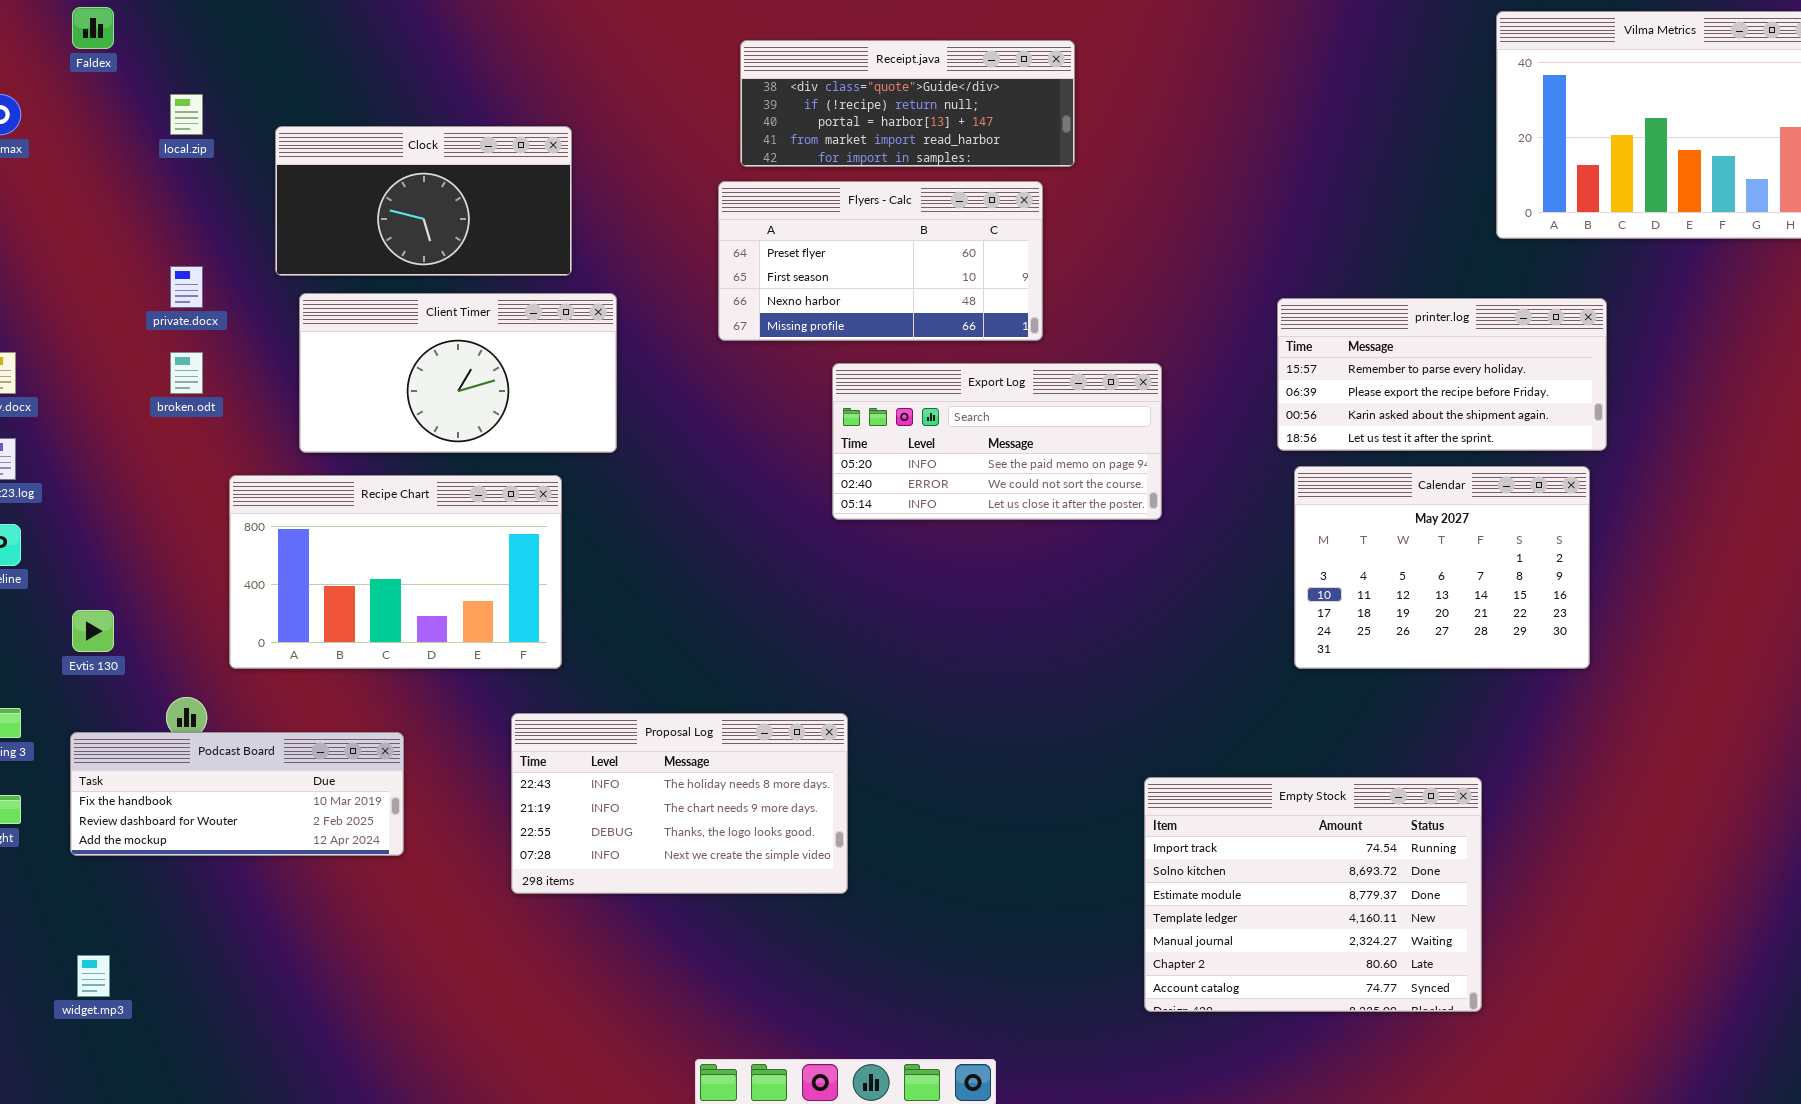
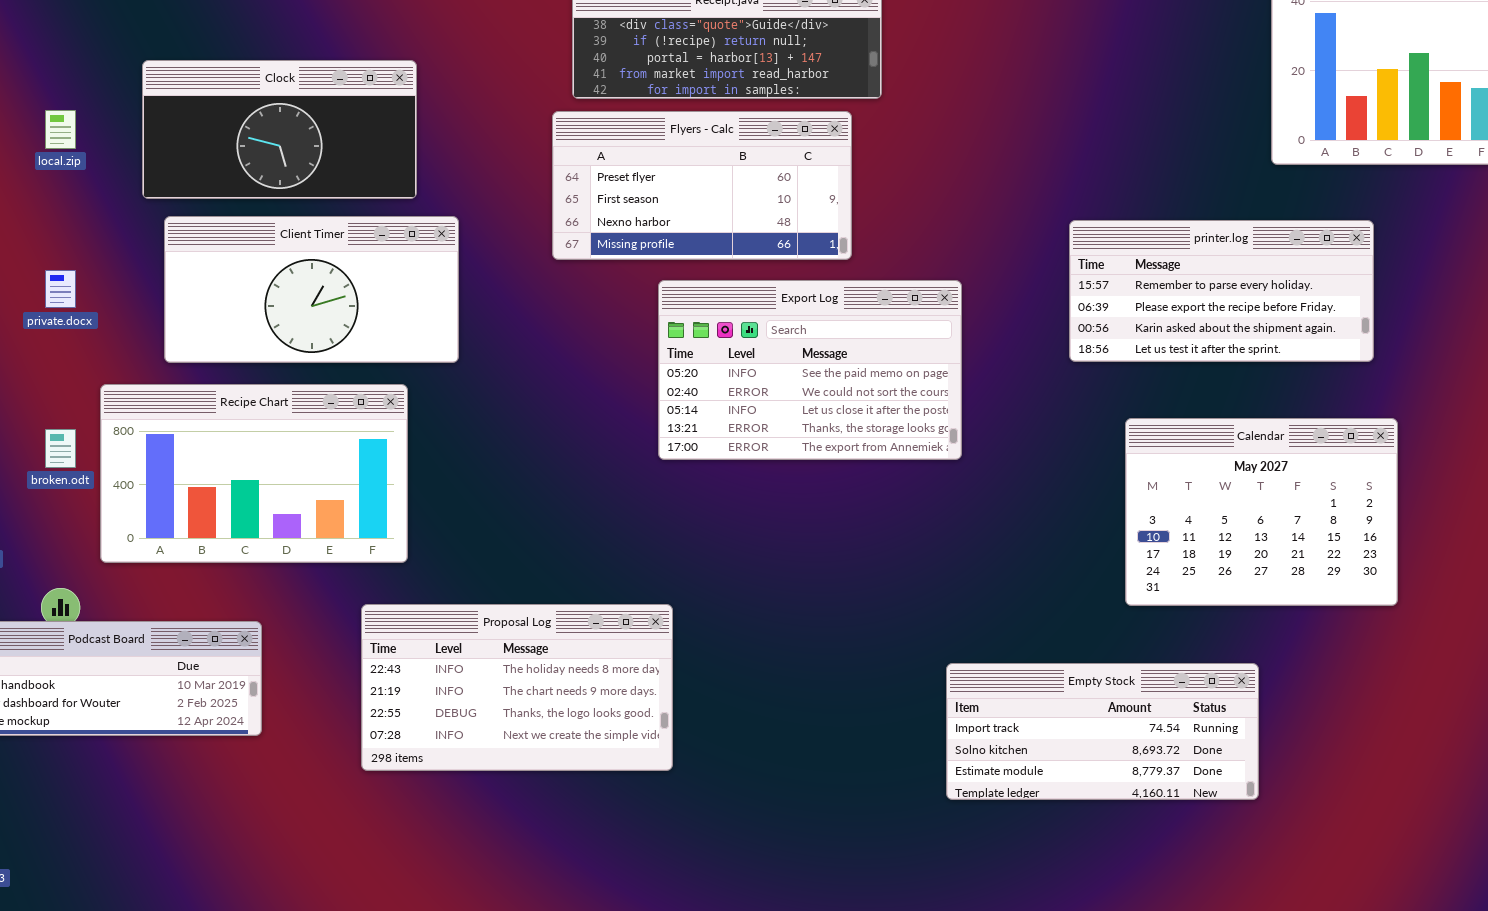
local.zip: [170,94,203,135] -> [45,110,76,149], moved
private.docx: [170,266,203,308] -> [45,270,76,308], moved
broken.odt: [170,352,203,394] -> [45,429,76,468], moved
Export Log: [832,363,1162,520] -> [658,280,962,460], resized
Calendar: [1294,466,1590,669] -> [1125,418,1398,606], moved
Empty Stock: [1144,777,1482,1012] -> [946,663,1259,800], resized

